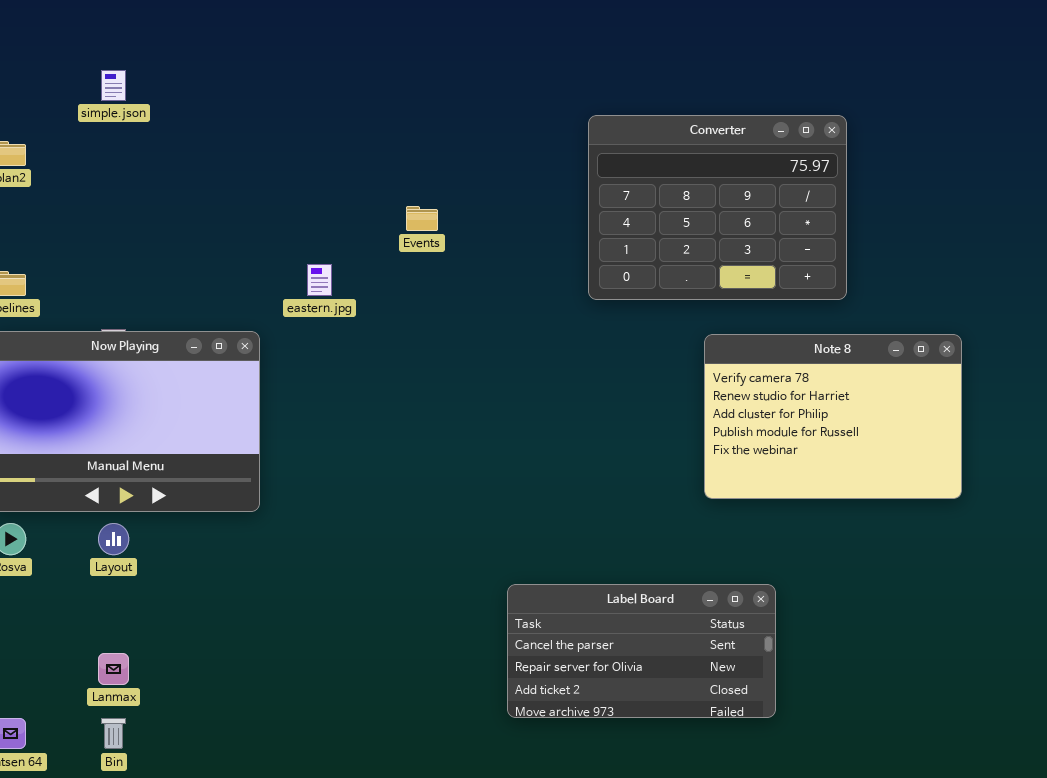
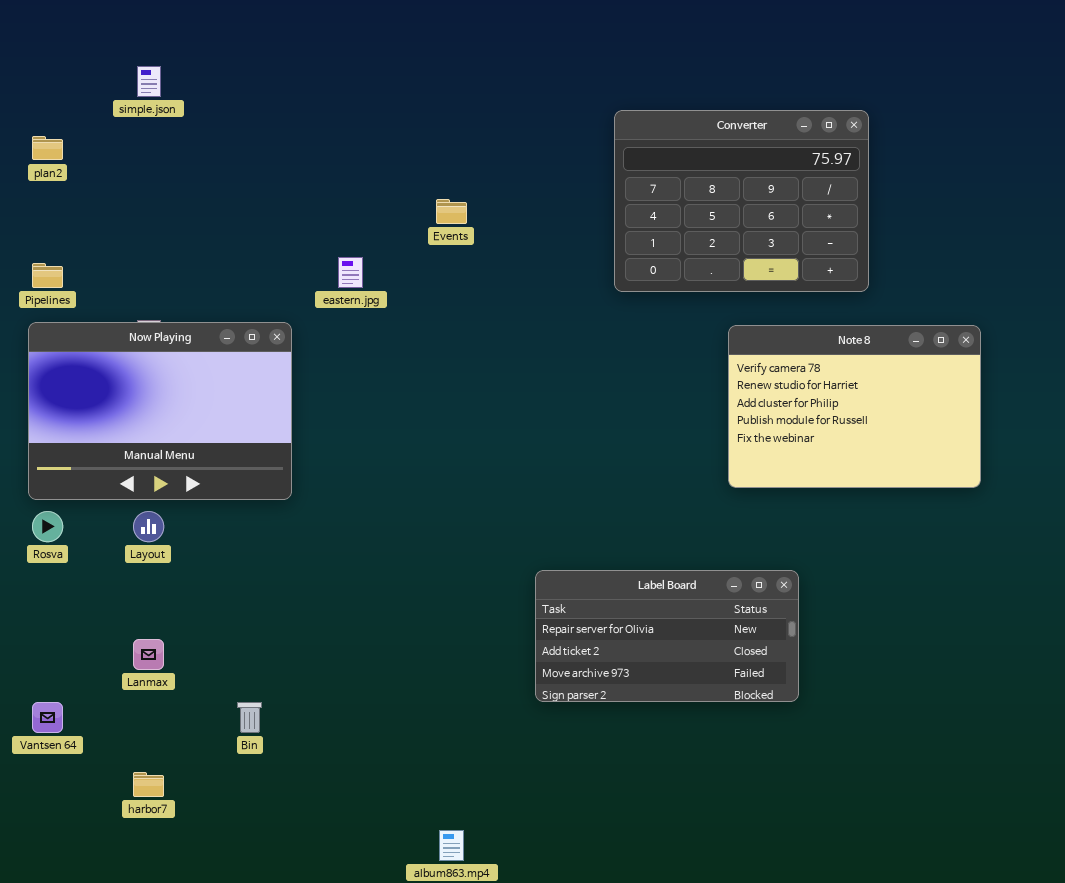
Label Board: [507,584,776,718] -> [535,570,799,702], scrolled down 1 row
Bin: [101,718,126,749] -> [237,702,262,733], moved

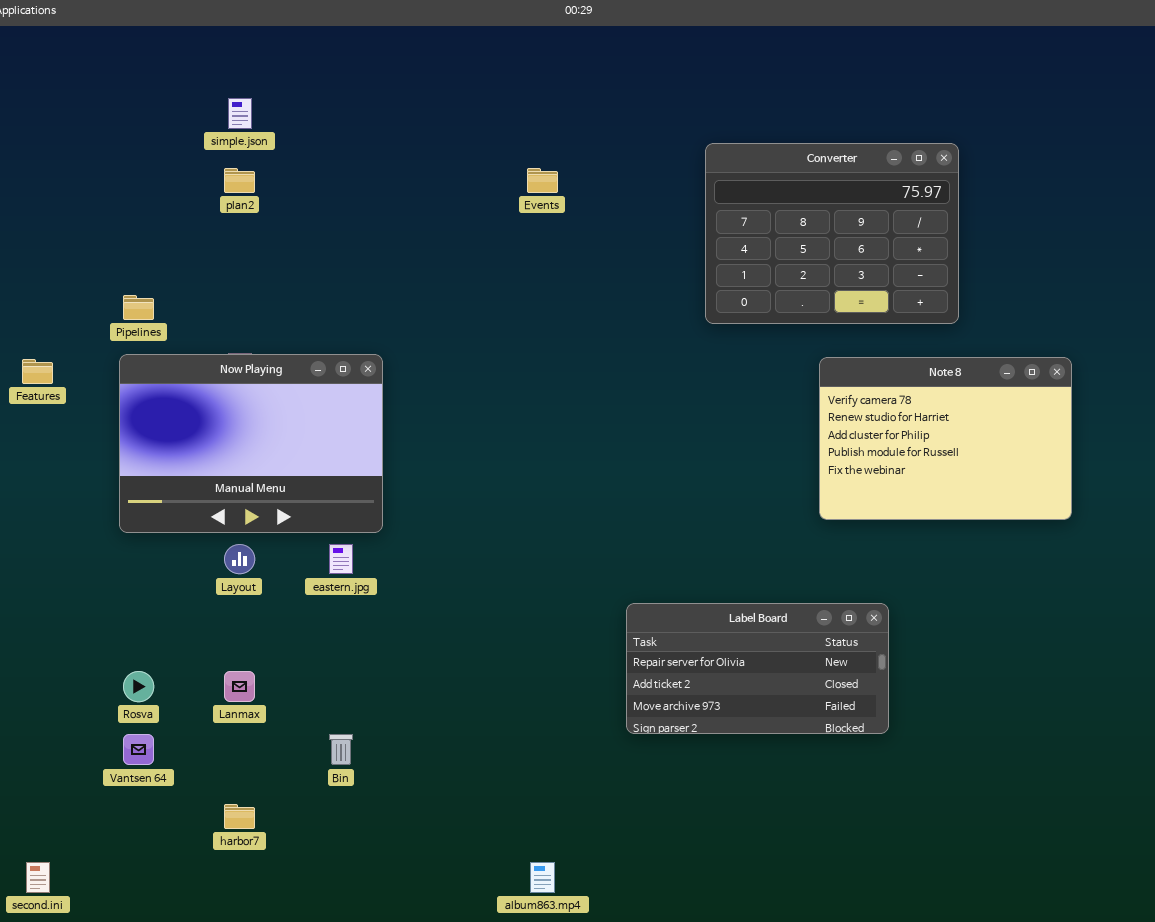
plan2: [32,136,63,160] -> [224,168,255,193], moved
Events: [436,199,467,224] -> [527,168,558,193], moved
eastern.jpg: [338,257,363,288] -> [329,544,353,574], moved
Rosva: [32,511,63,542] -> [123,671,154,702], moved

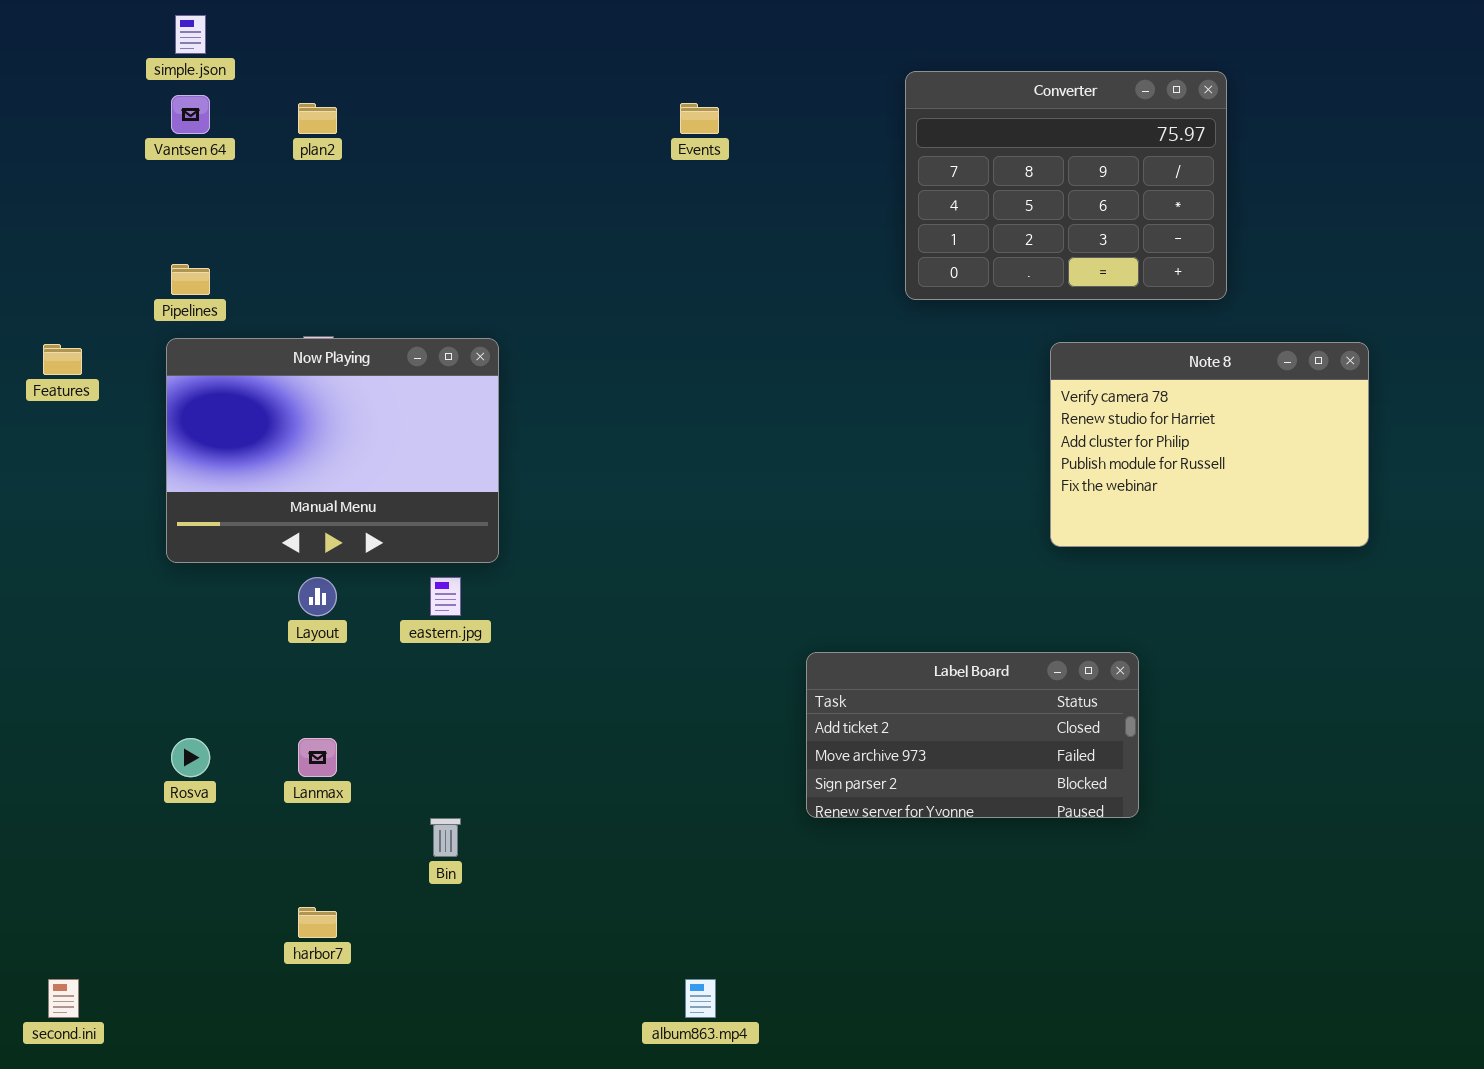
simple.json: [228,98,252,129] -> [175,15,206,54], moved
Label Board: [626,603,889,734] -> [806,652,1139,818], scrolled down 1 row
Vantsen 64: [123,734,154,765] -> [171,95,210,134], moved

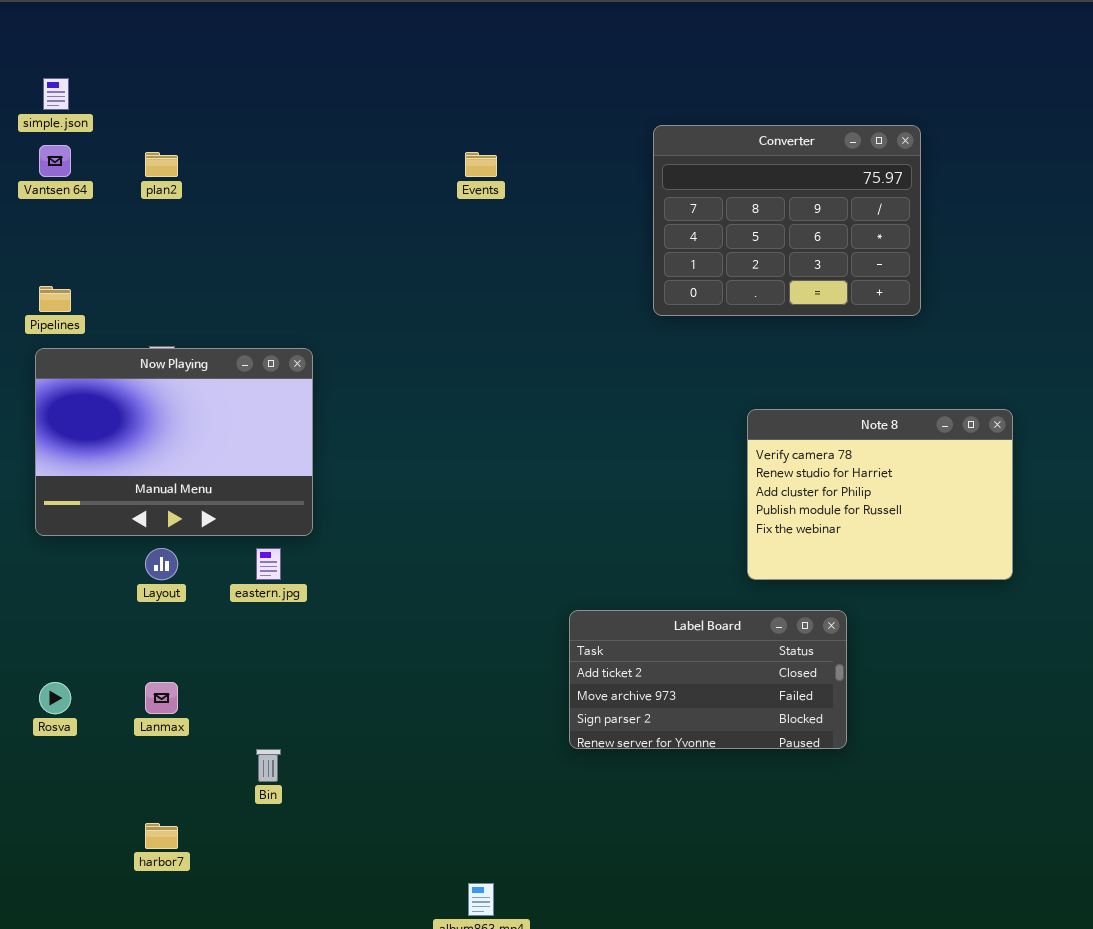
Note 8: [1050,342,1369,547] -> [747,409,1013,580], moved

